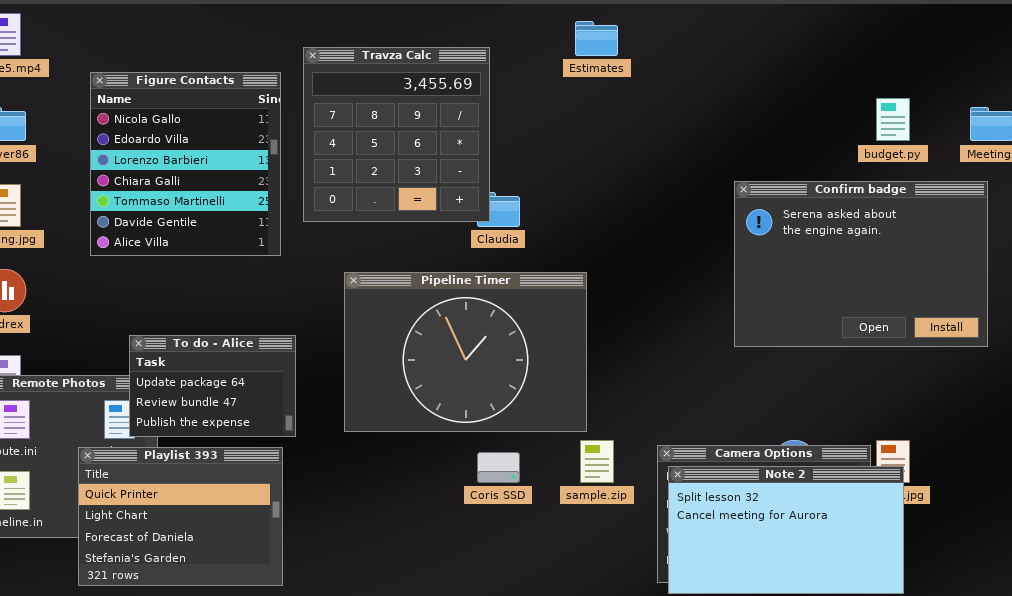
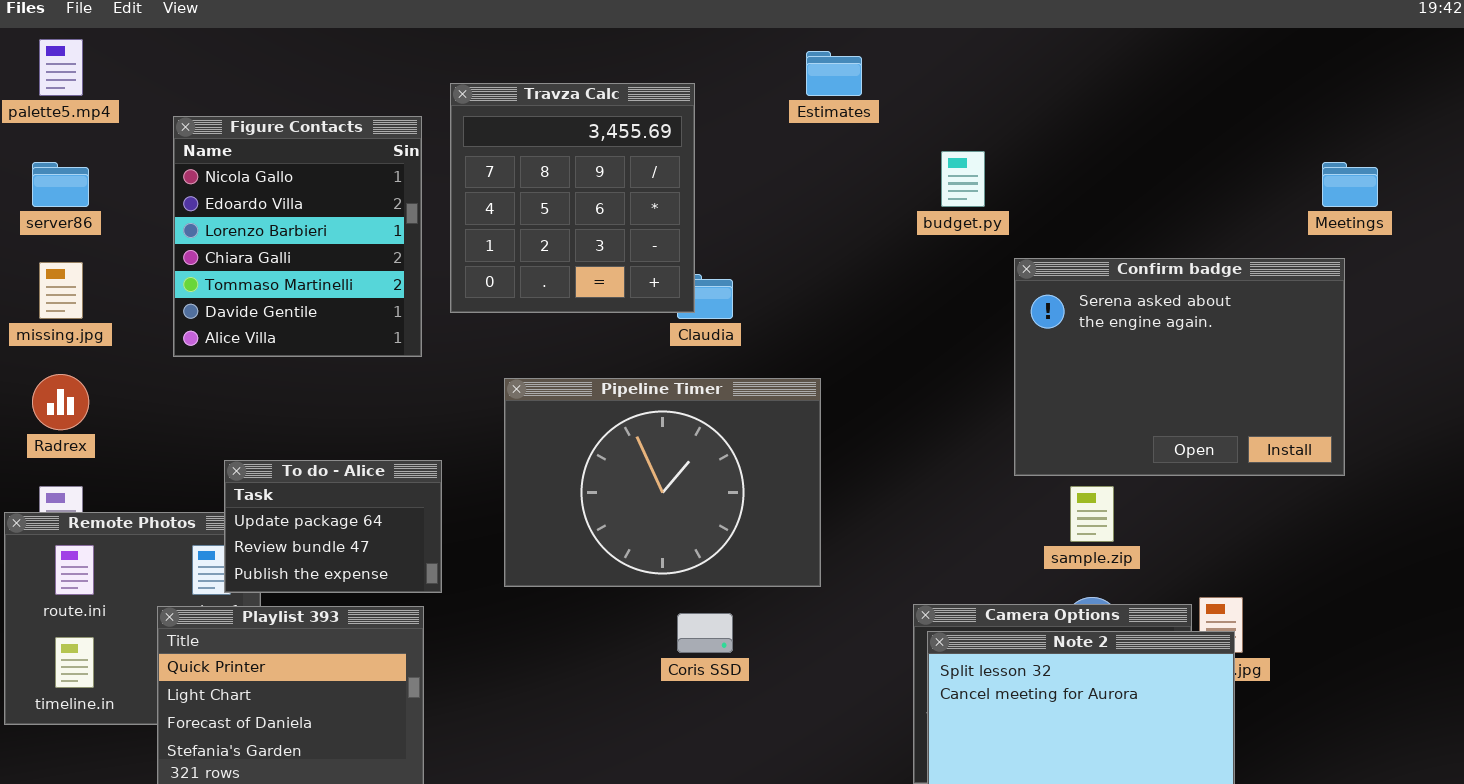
budget.py: [876,98,910,141] -> [941,151,985,207], moved
sample.zip: [580,440,614,483] -> [1070,486,1114,542], moved

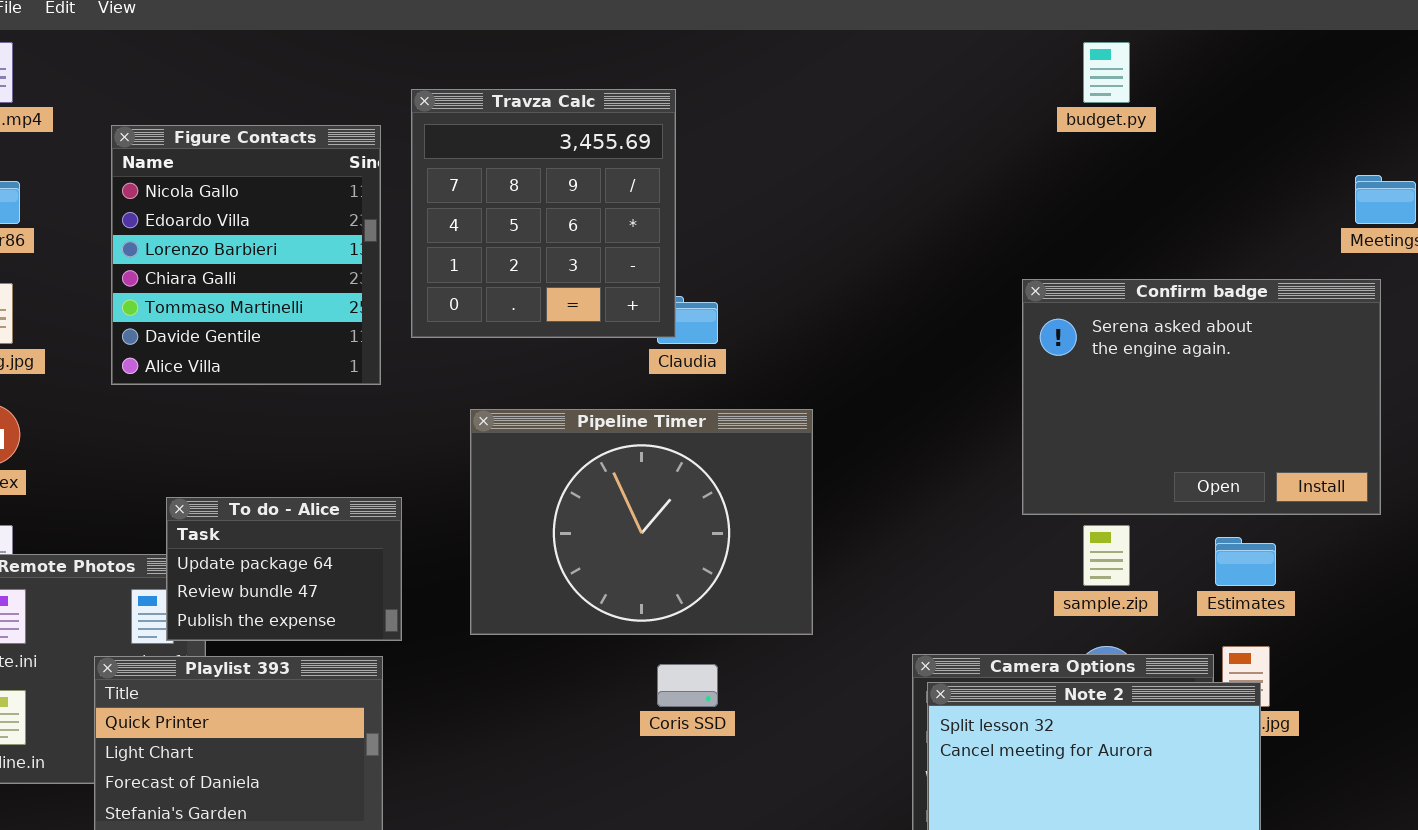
Estimates: [806,51,862,96] -> [1215,537,1276,586], moved
budget.py: [941,151,985,207] -> [1083,42,1130,103], moved

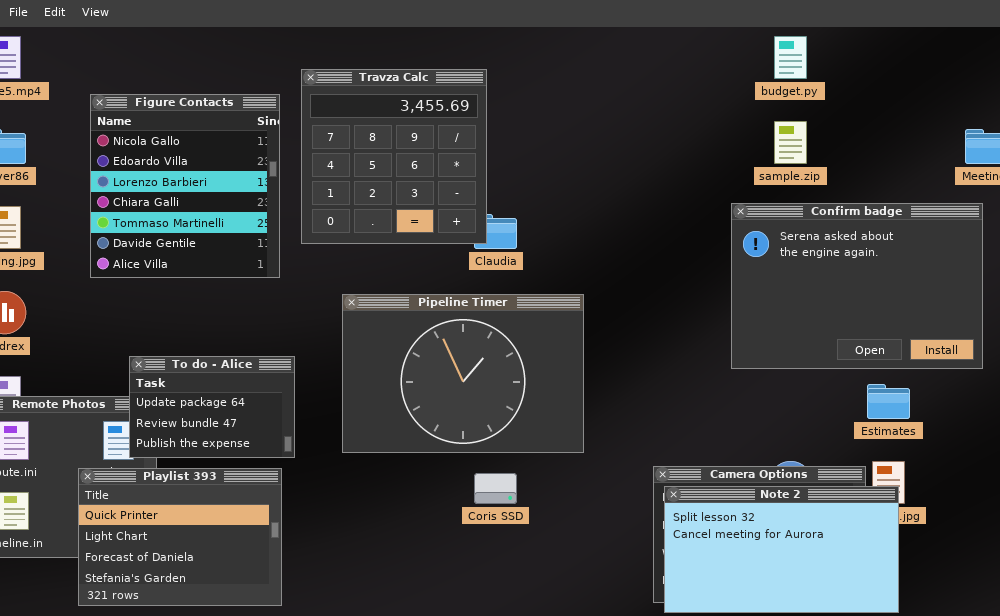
sample.zip: [1083,525,1130,586] -> [774,121,807,164], moved

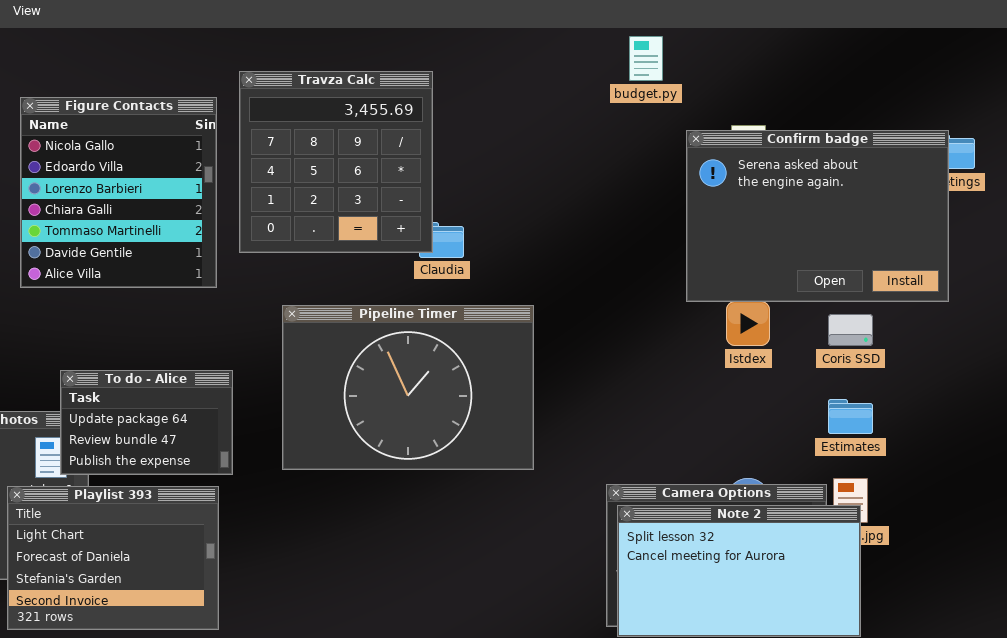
budget.py: [774,36,807,79] -> [629,36,663,81], moved
Confirm badge: [731,203,983,369] -> [686,130,949,302], moved
Playlist 393: [78,468,282,606] -> [7,486,219,630], scrolled down 1 row
Coris SSD: [474,473,517,504] -> [828,314,873,346], moved

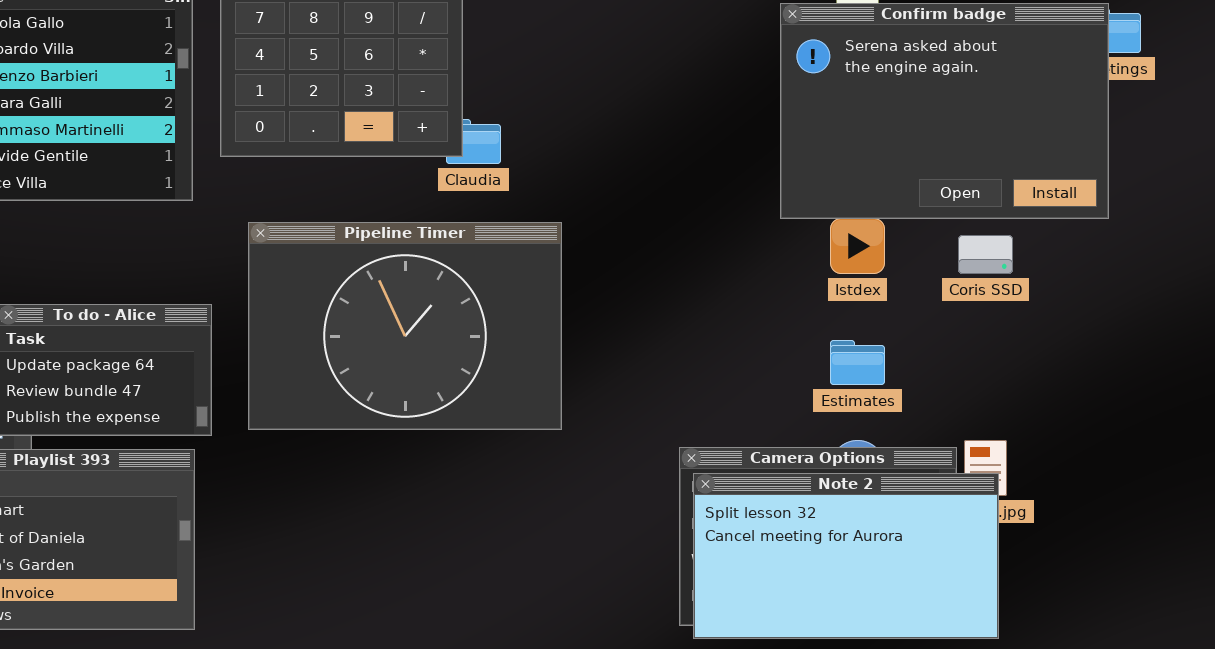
Pipeline Timer: [282,305,534,470] -> [248,222,562,430], moved
Estimates: [828,399,873,434] -> [830,340,885,385], moved

